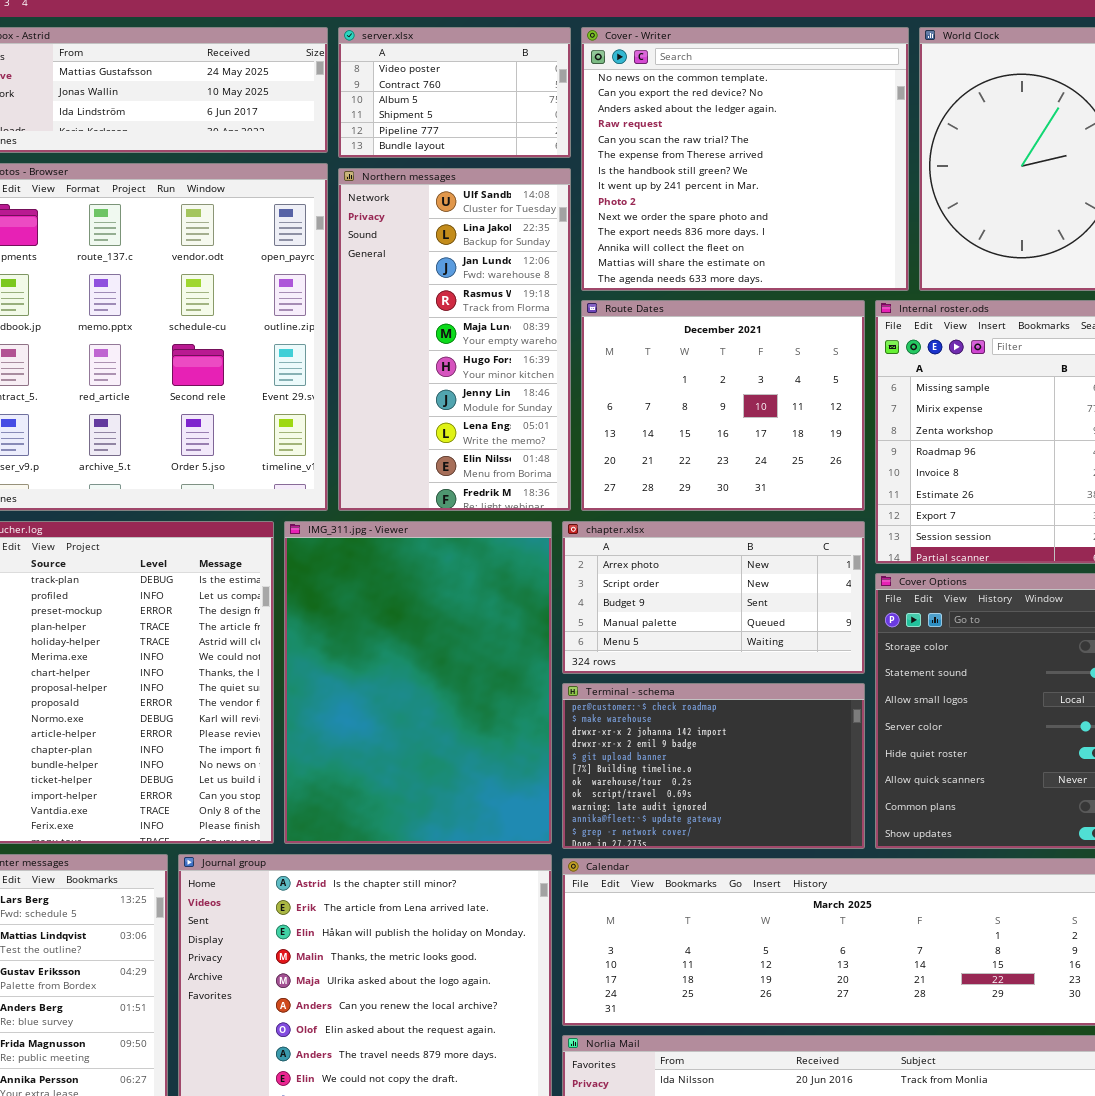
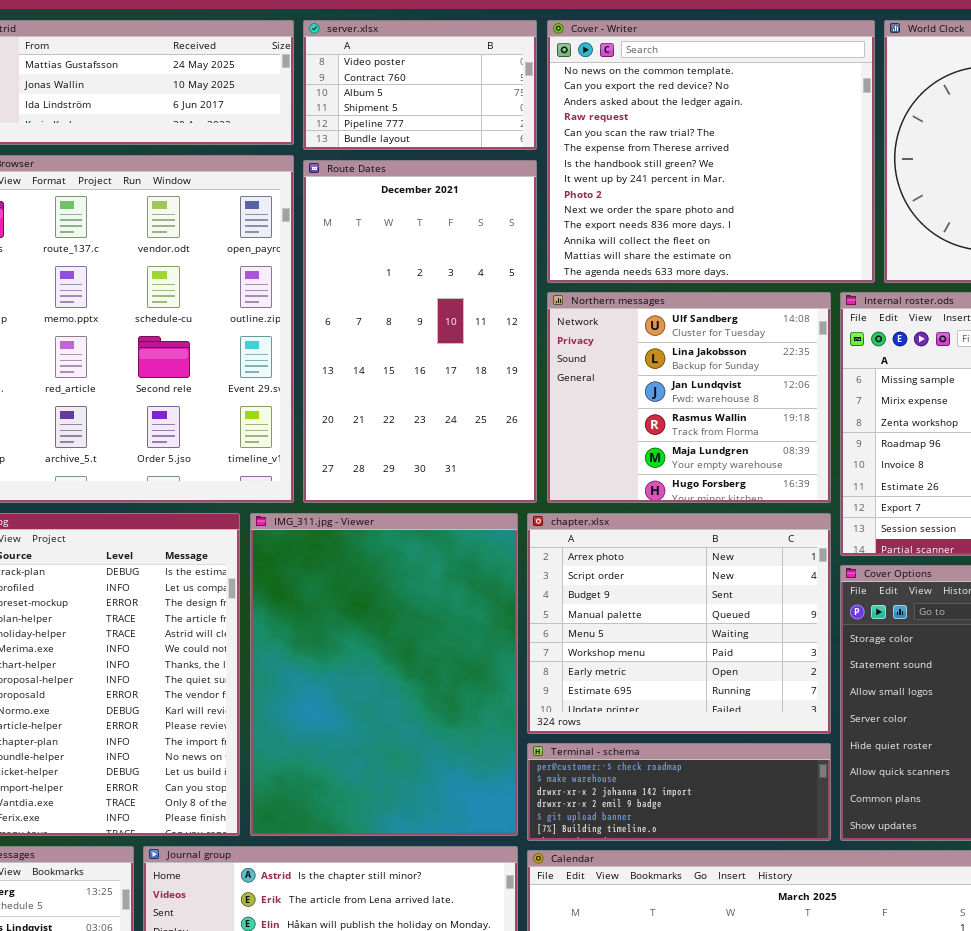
Northern messages: [338,168,571,511] -> [547,292,831,503], moved, resized
Route Dates: [581,300,865,511] -> [303,160,537,503], moved, resized
chapter.xlsx: [562,521,865,674] -> [527,513,831,734], resized
Terminal - schema: [562,683,865,849] -> [527,743,831,841], resized

